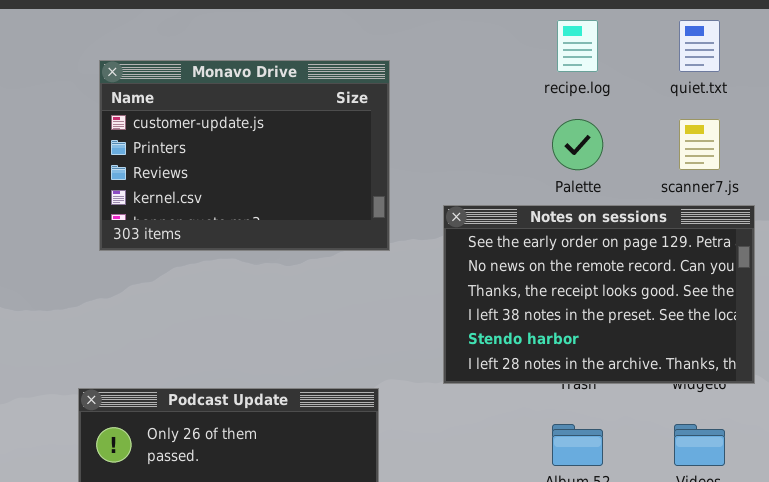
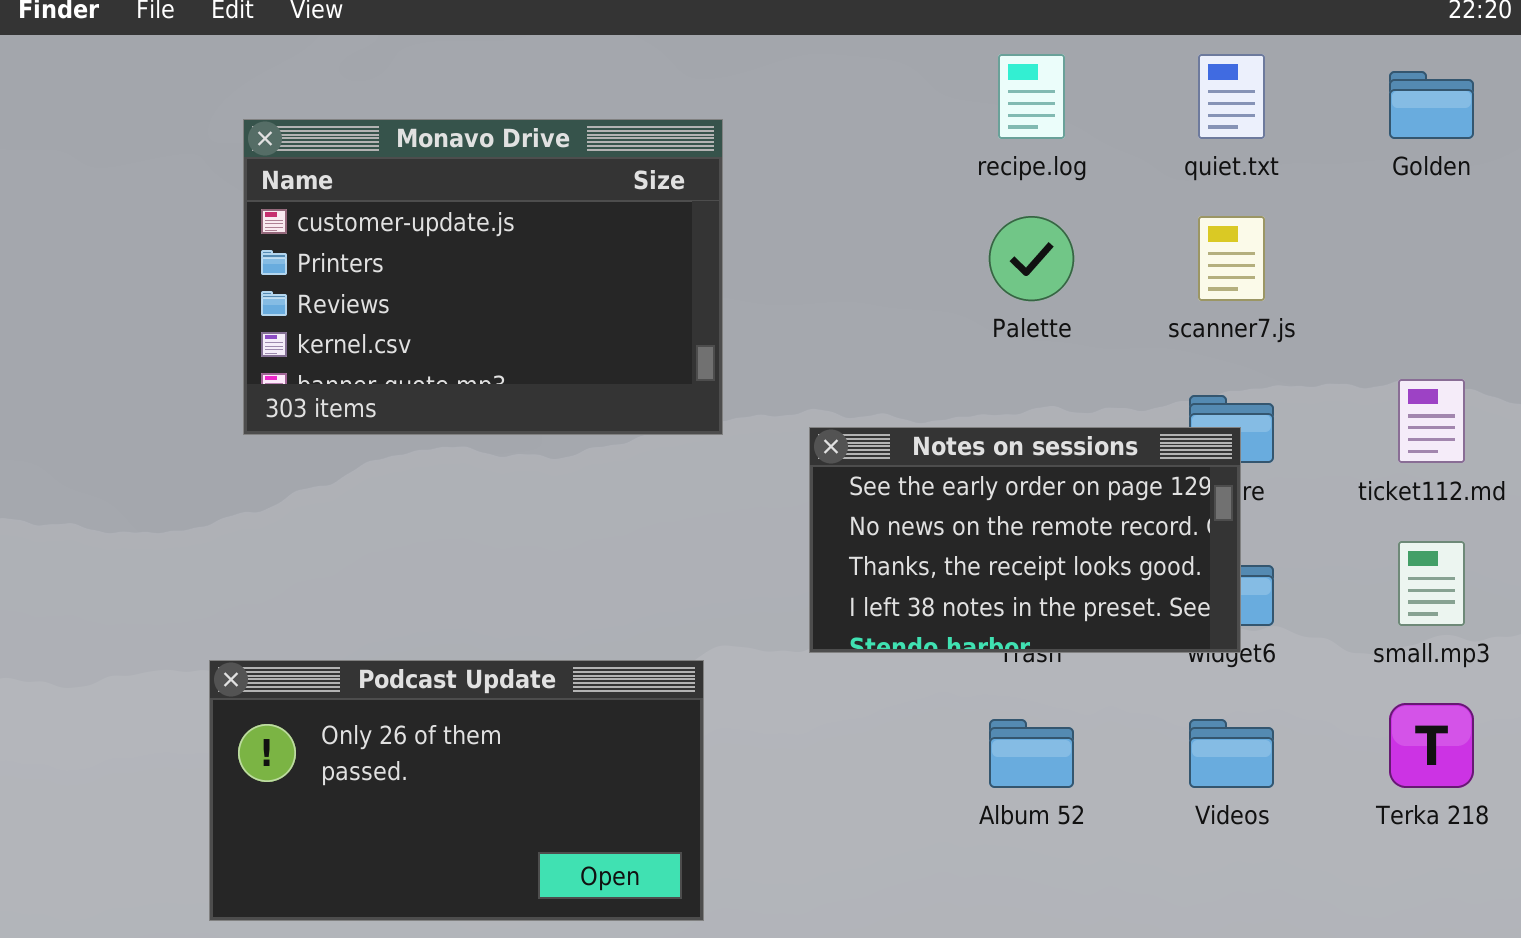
Notes on sessions: [443,205,755,384] -> [809,427,1241,653], resized

